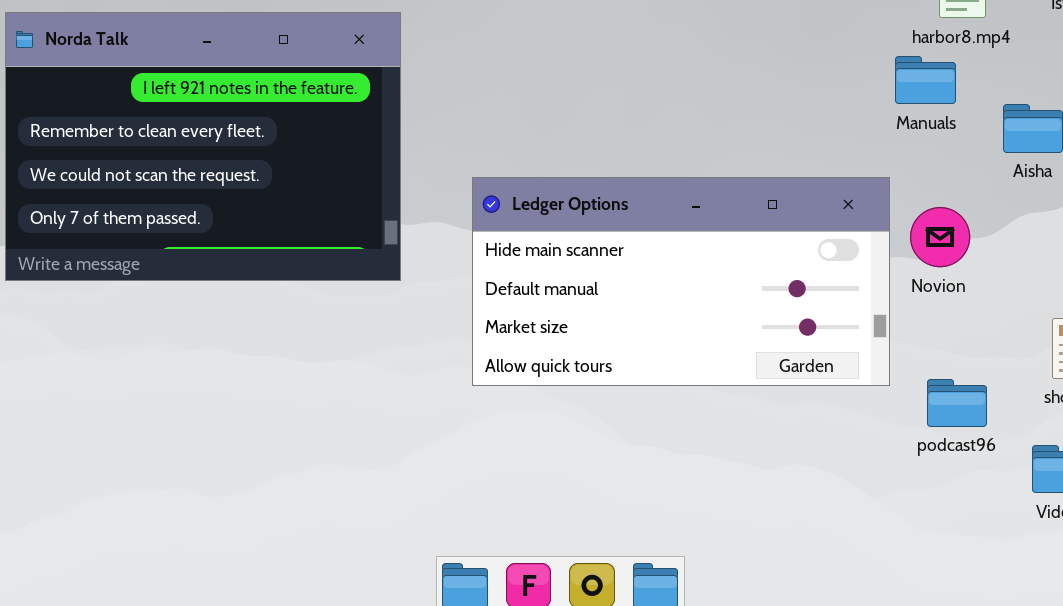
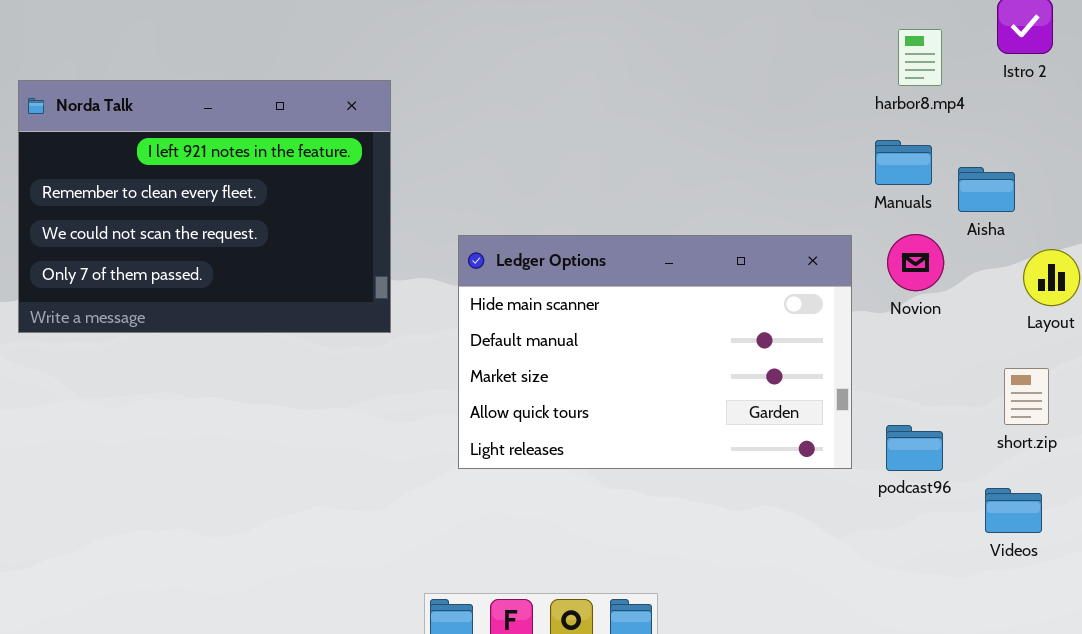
Manuals: [895,56,956,104] -> [875,140,932,185], moved
Ledger Options: [472,177,890,386] -> [458,235,852,469], resized
Novion: [910,207,970,267] -> [887,234,944,291], moved

